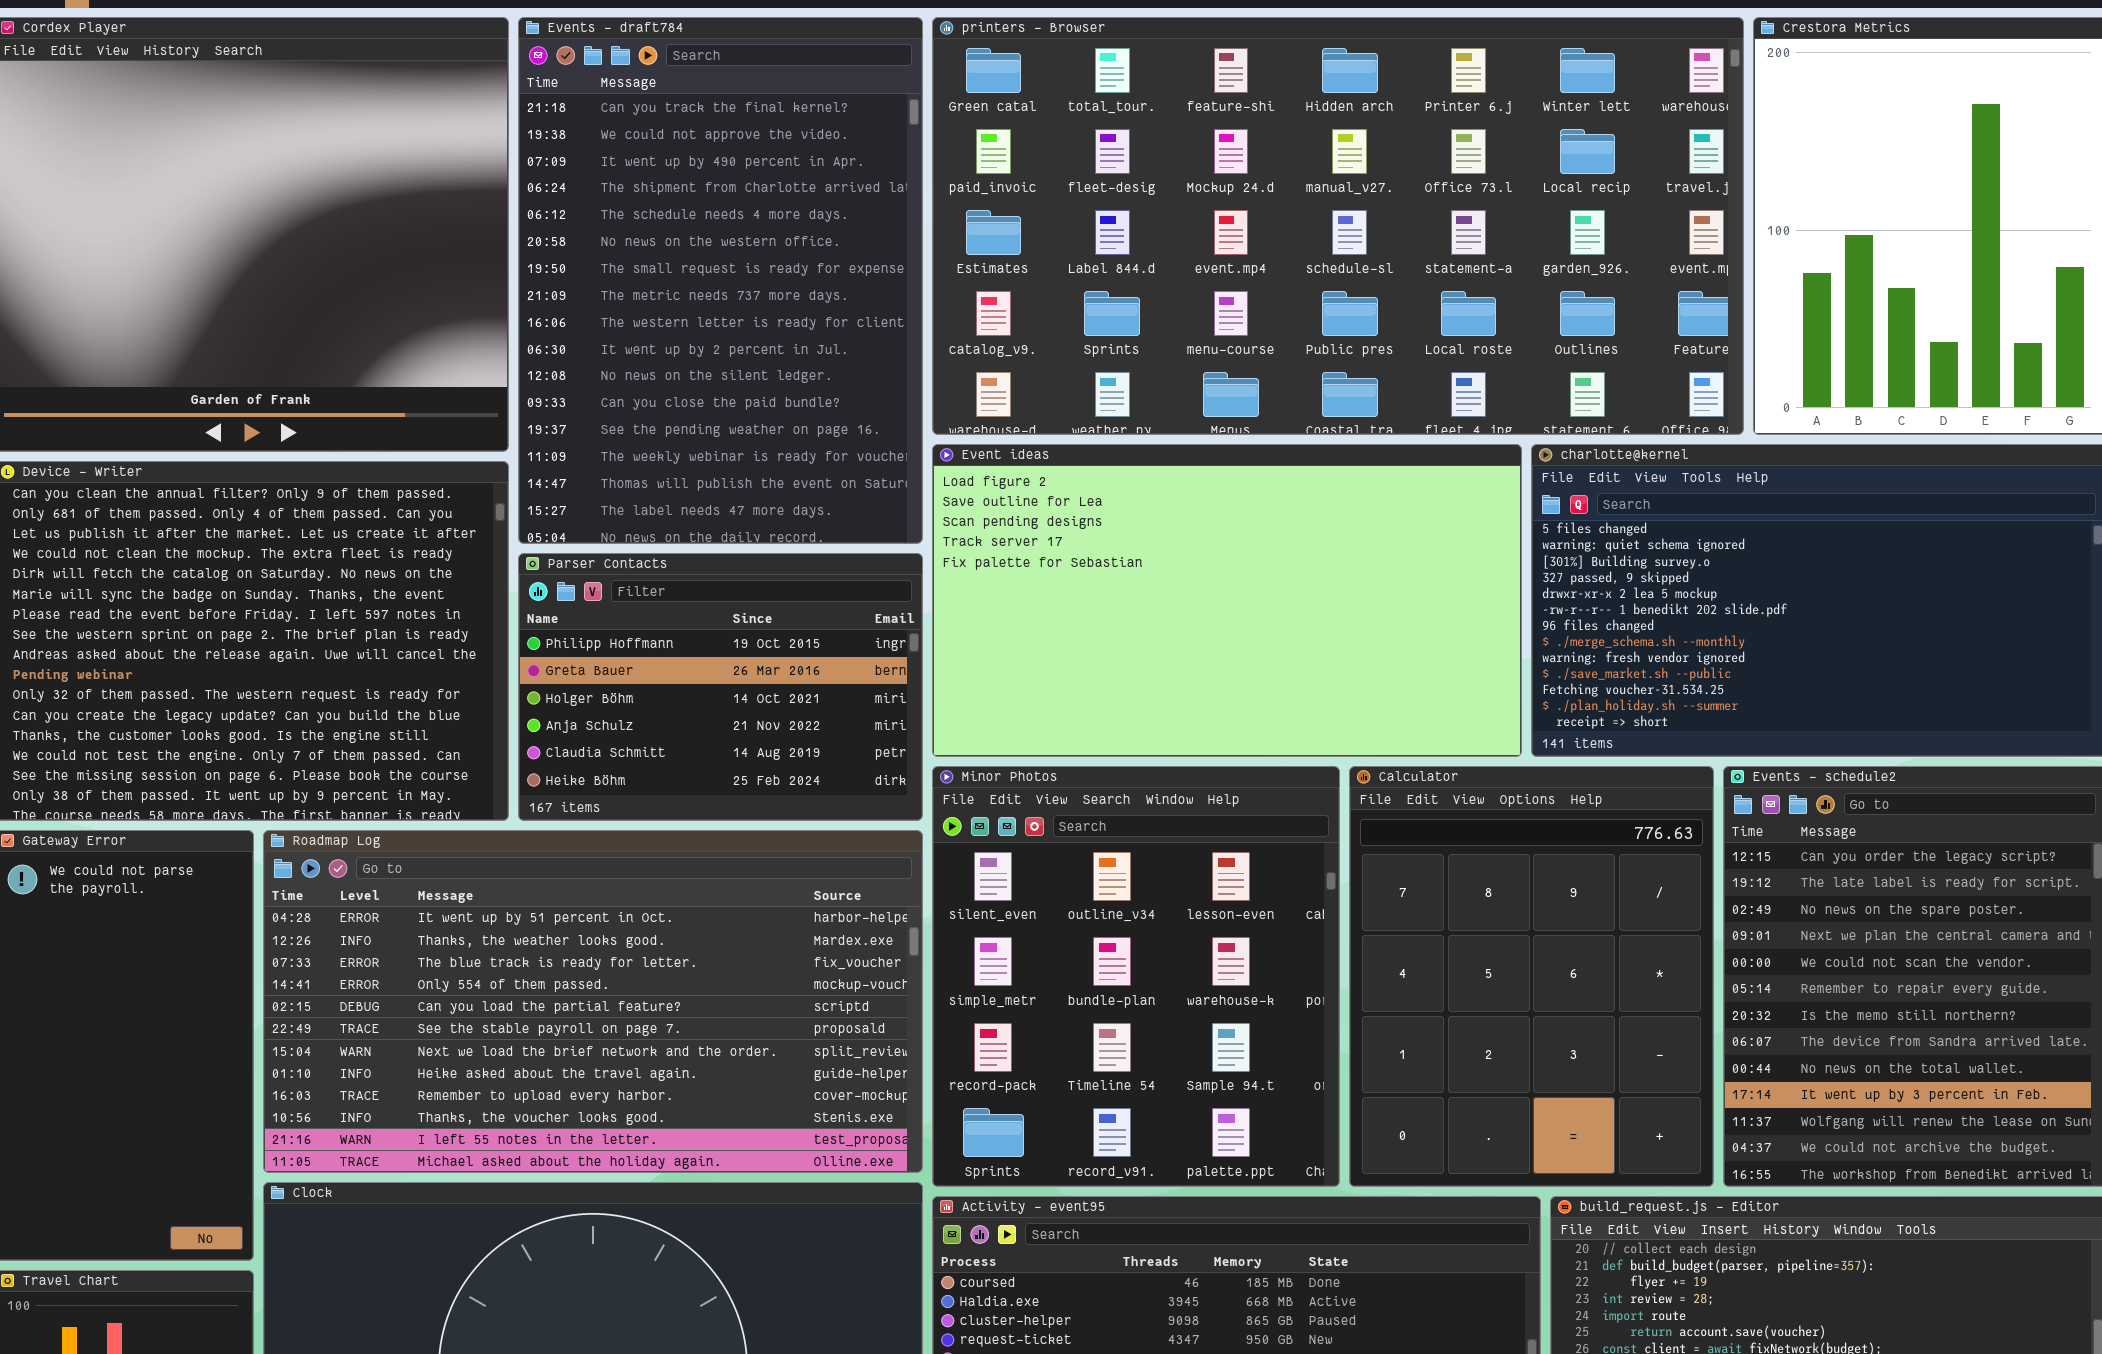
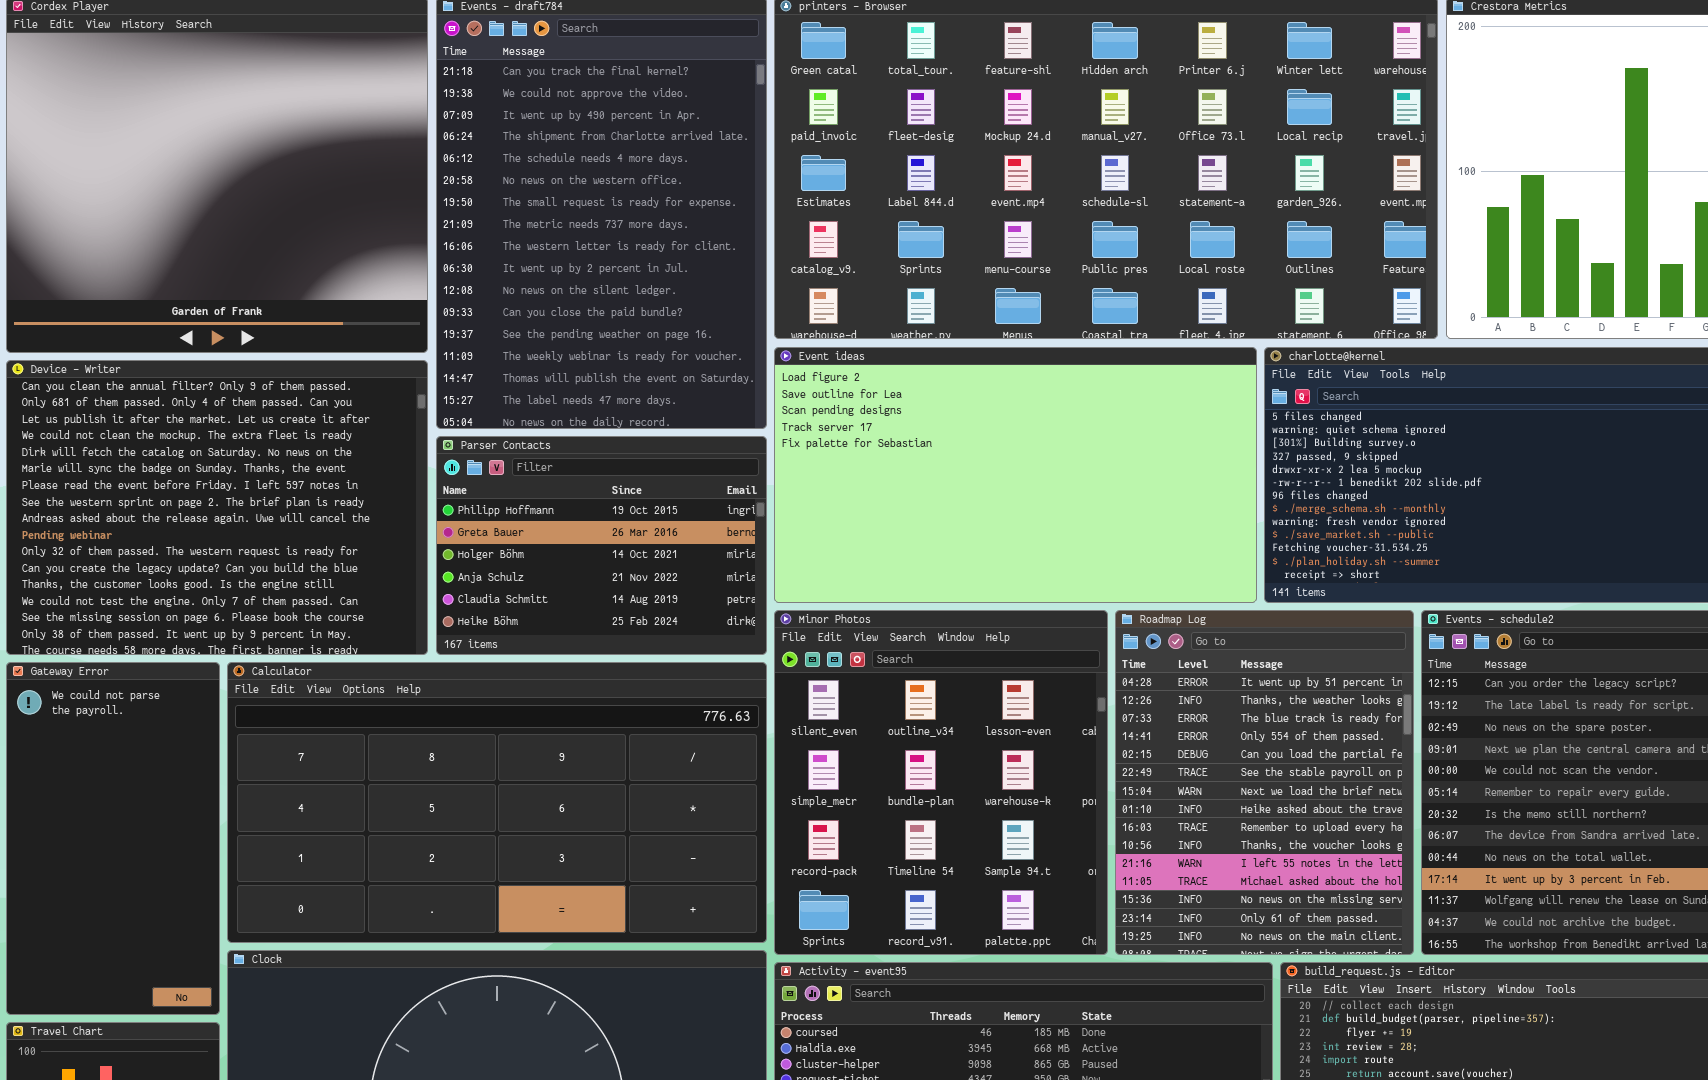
Calculator: [1349,766,1714,1187] -> [227,662,767,943], moved, resized
Roadmap Log: [263,830,923,1173] -> [1115,610,1414,955], moved, resized

